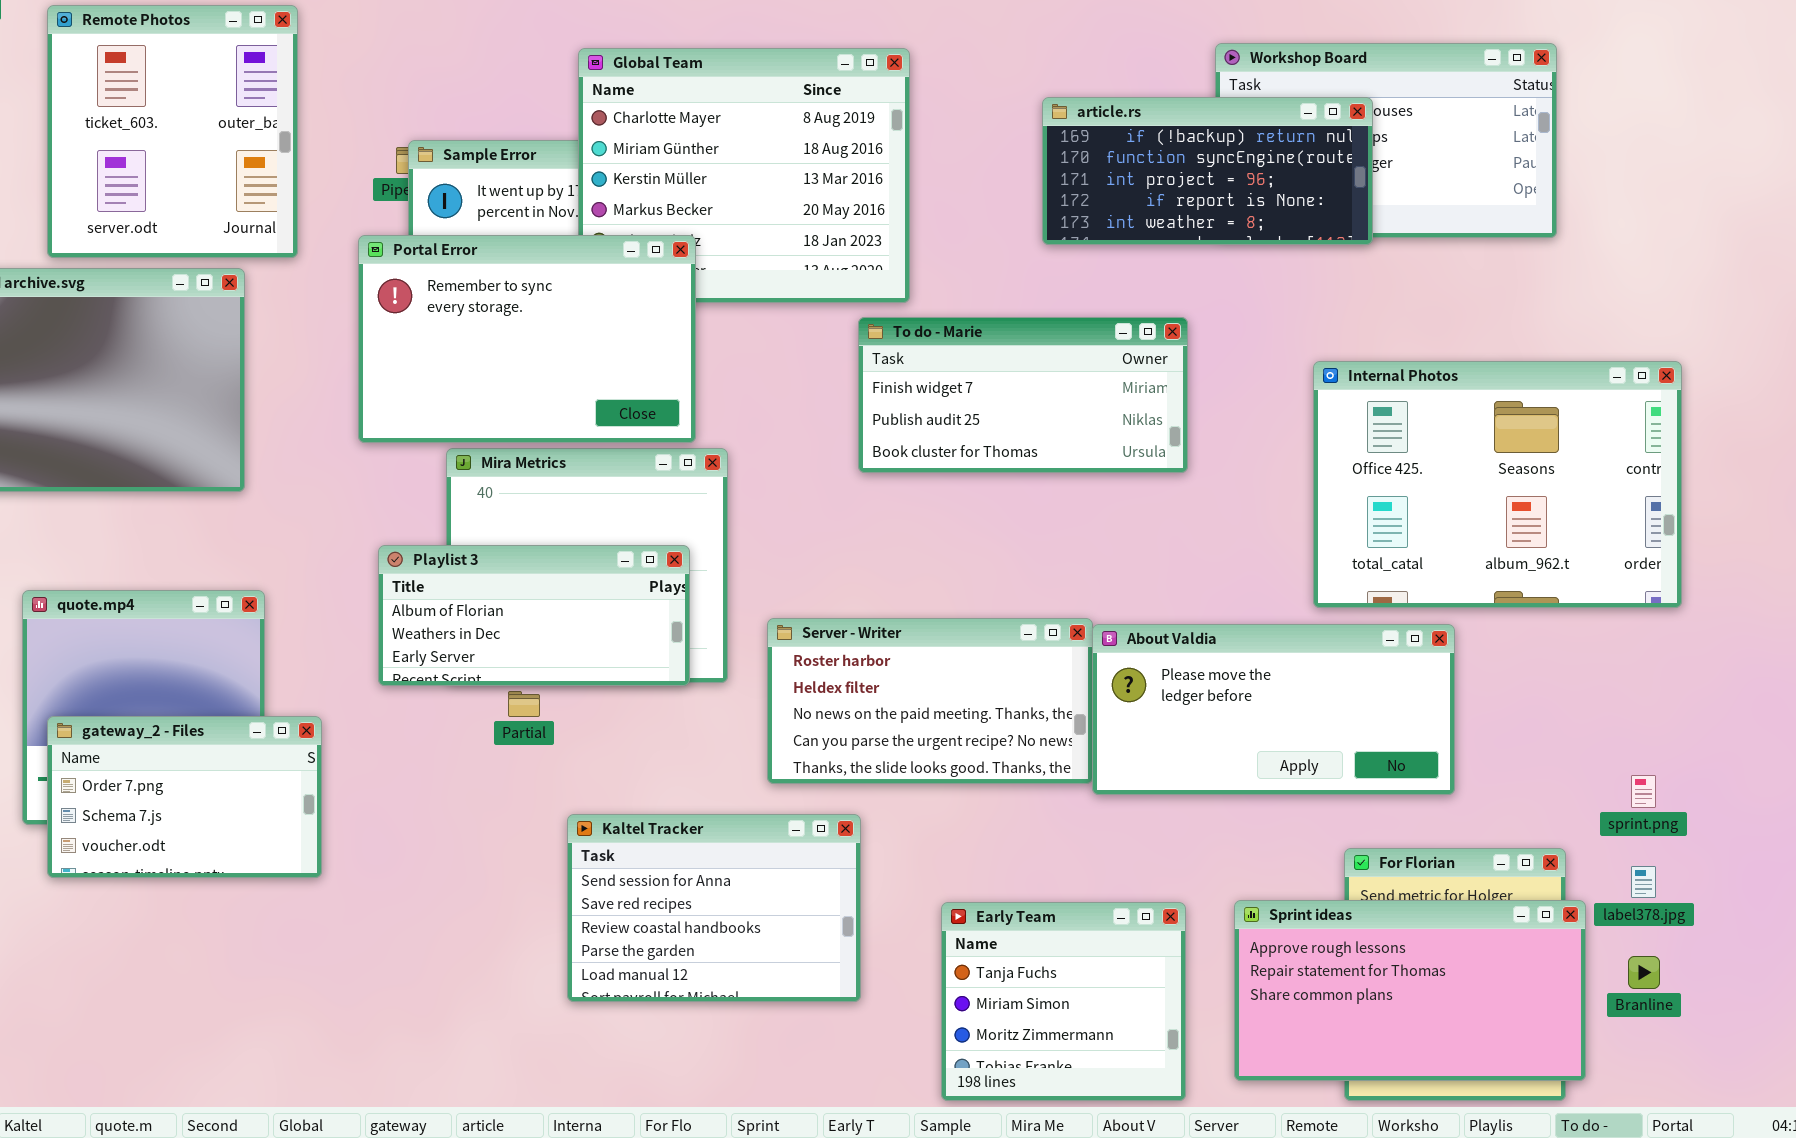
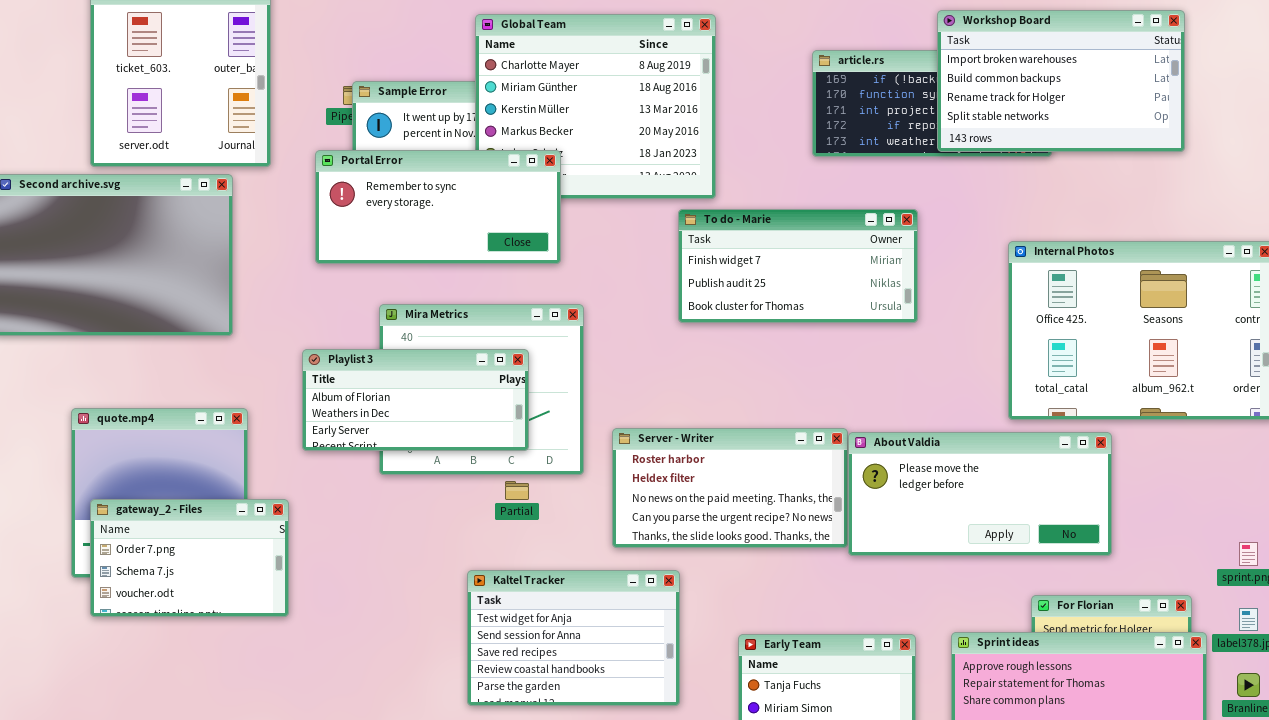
Workshop Board: [1215,43,1557,238] -> [937,10,1185,152], raised
Portal Error: [358,235,696,443] -> [315,150,561,264], resized
Playlist 3: [378,545,690,686] -> [302,349,529,451], moved
Partial: [508,691,540,717] -> [505,481,529,500], moved
Kaltel Tracker: [567,814,861,1002] -> [467,570,680,706], scrolled up 1 row

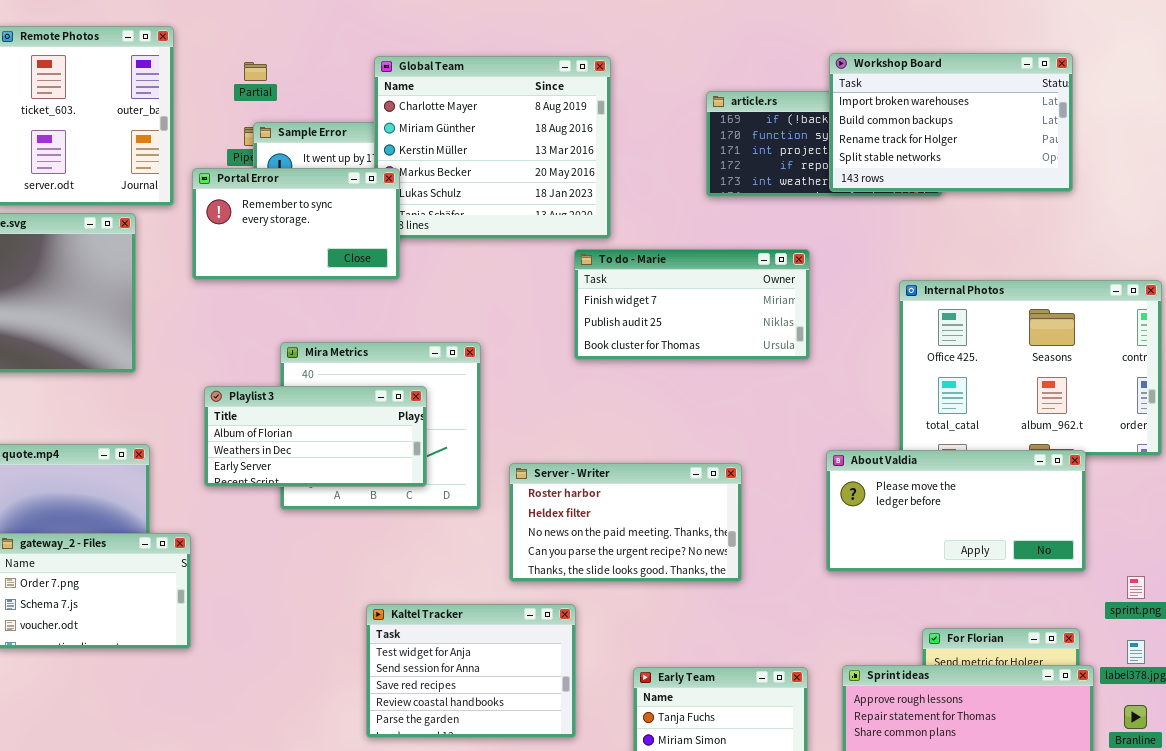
Portal Error: [315,150,561,264] -> [192,168,400,280], moved, resized
About Valdia: [848,432,1112,556] -> [826,450,1086,572], moved
Partial: [505,481,529,500] -> [244,62,267,81], moved

